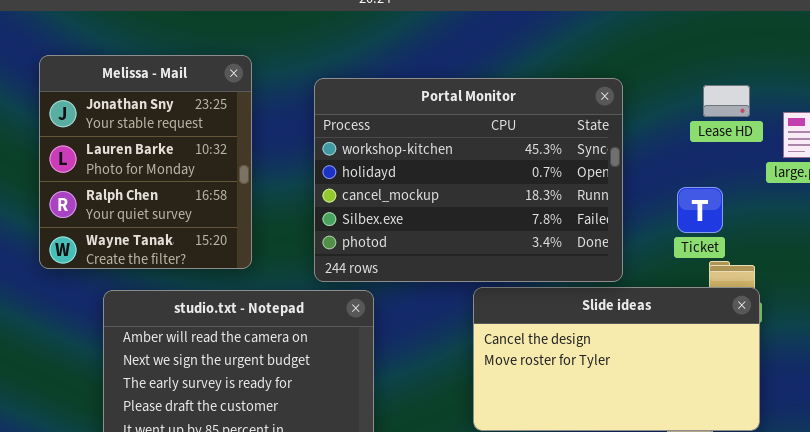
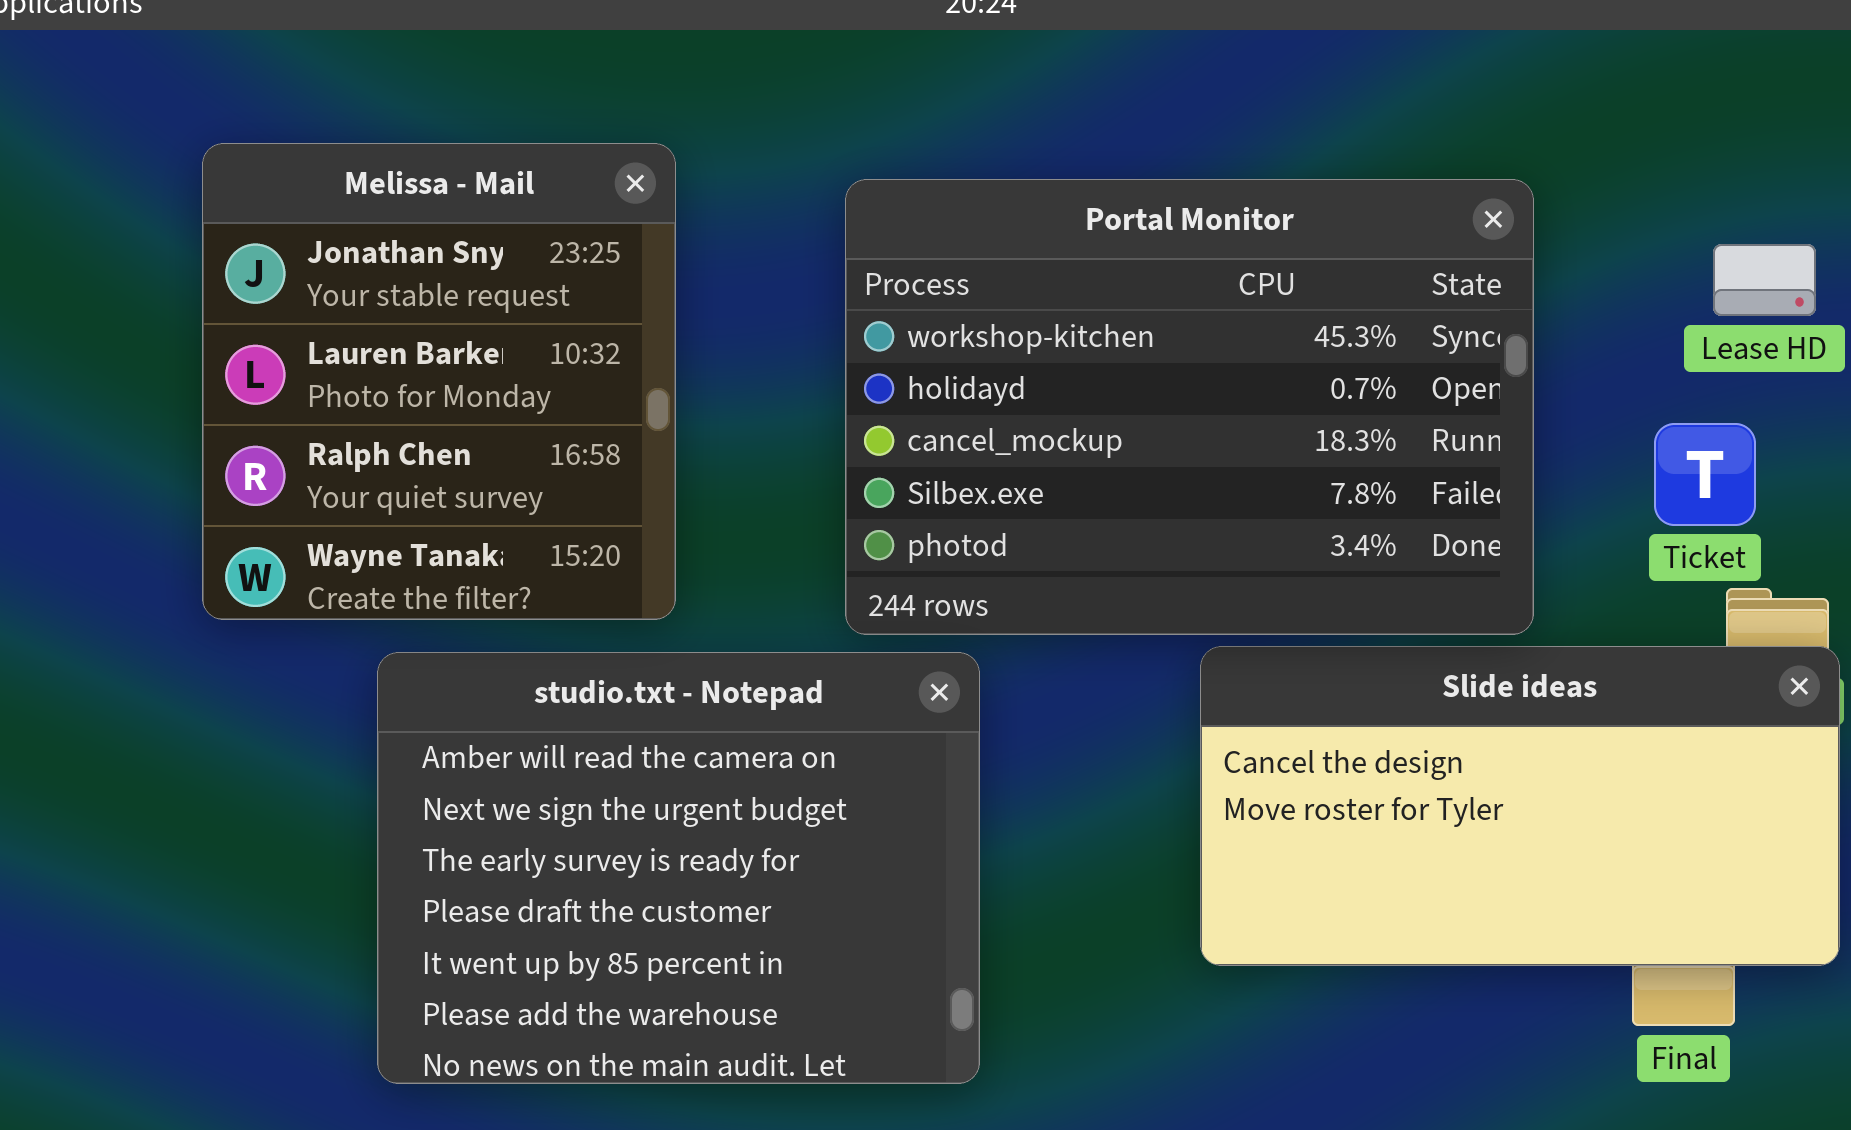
Melissa - Mail: [39,55,252,269] -> [202,143,676,620], moved
Lease HD: [703,85,750,117] -> [1713,244,1816,316], moved

